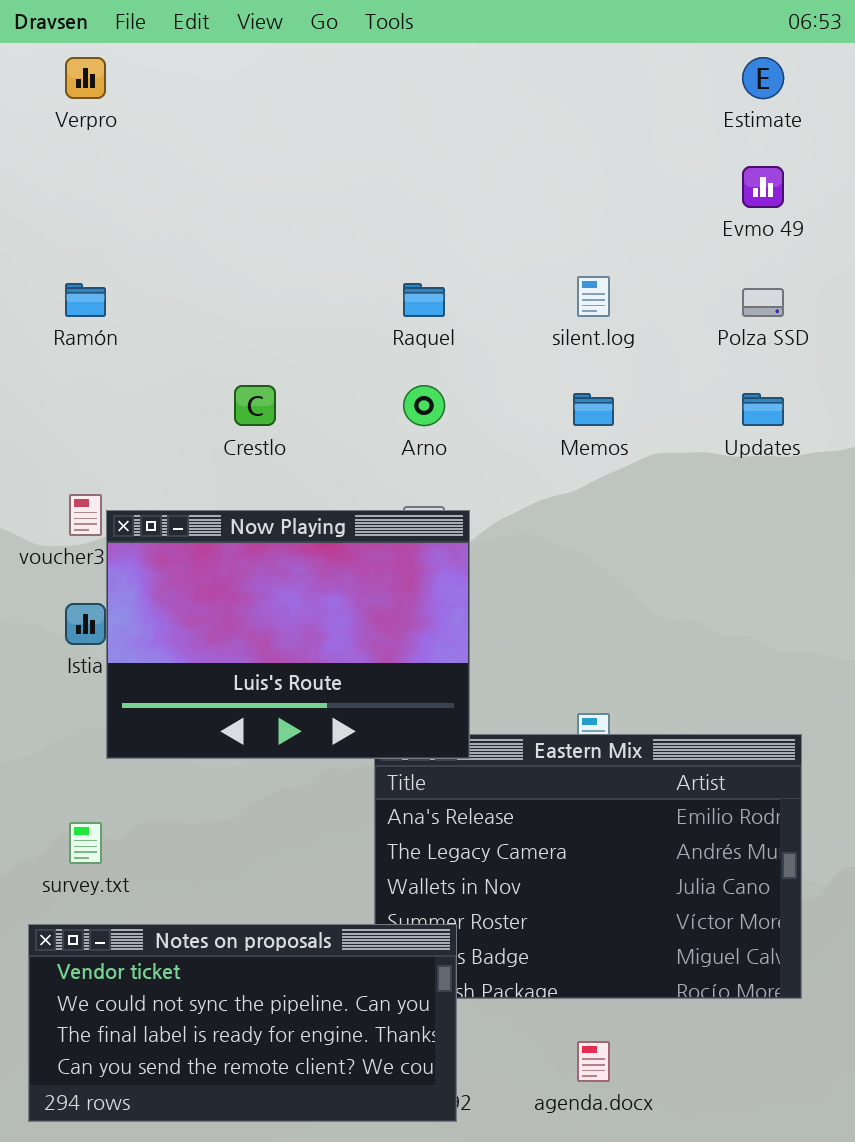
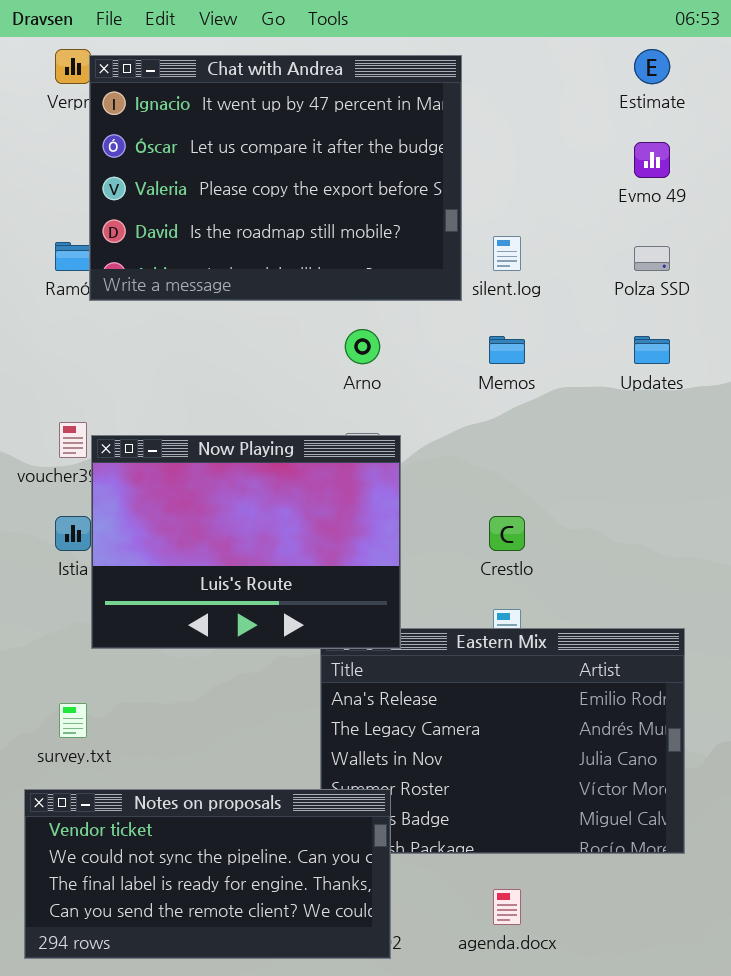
Chat with Andrea: none -> [89,55,462,301], opened
Crestlo: [234,385,276,426] -> [489,516,525,551], moved

